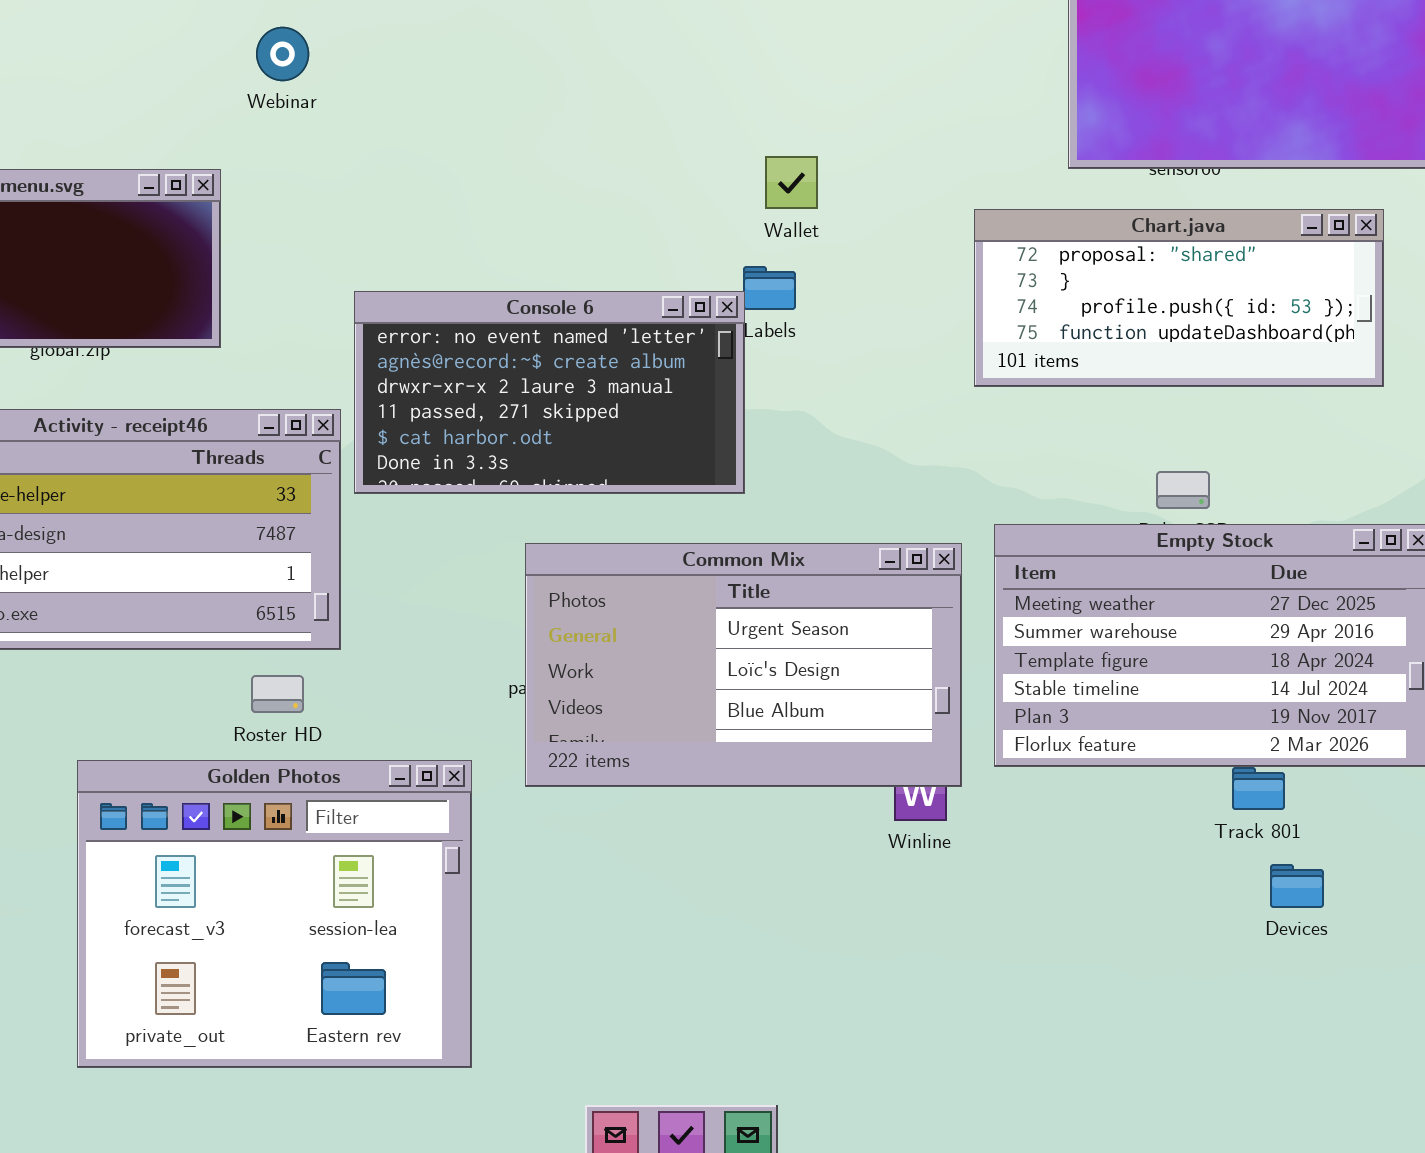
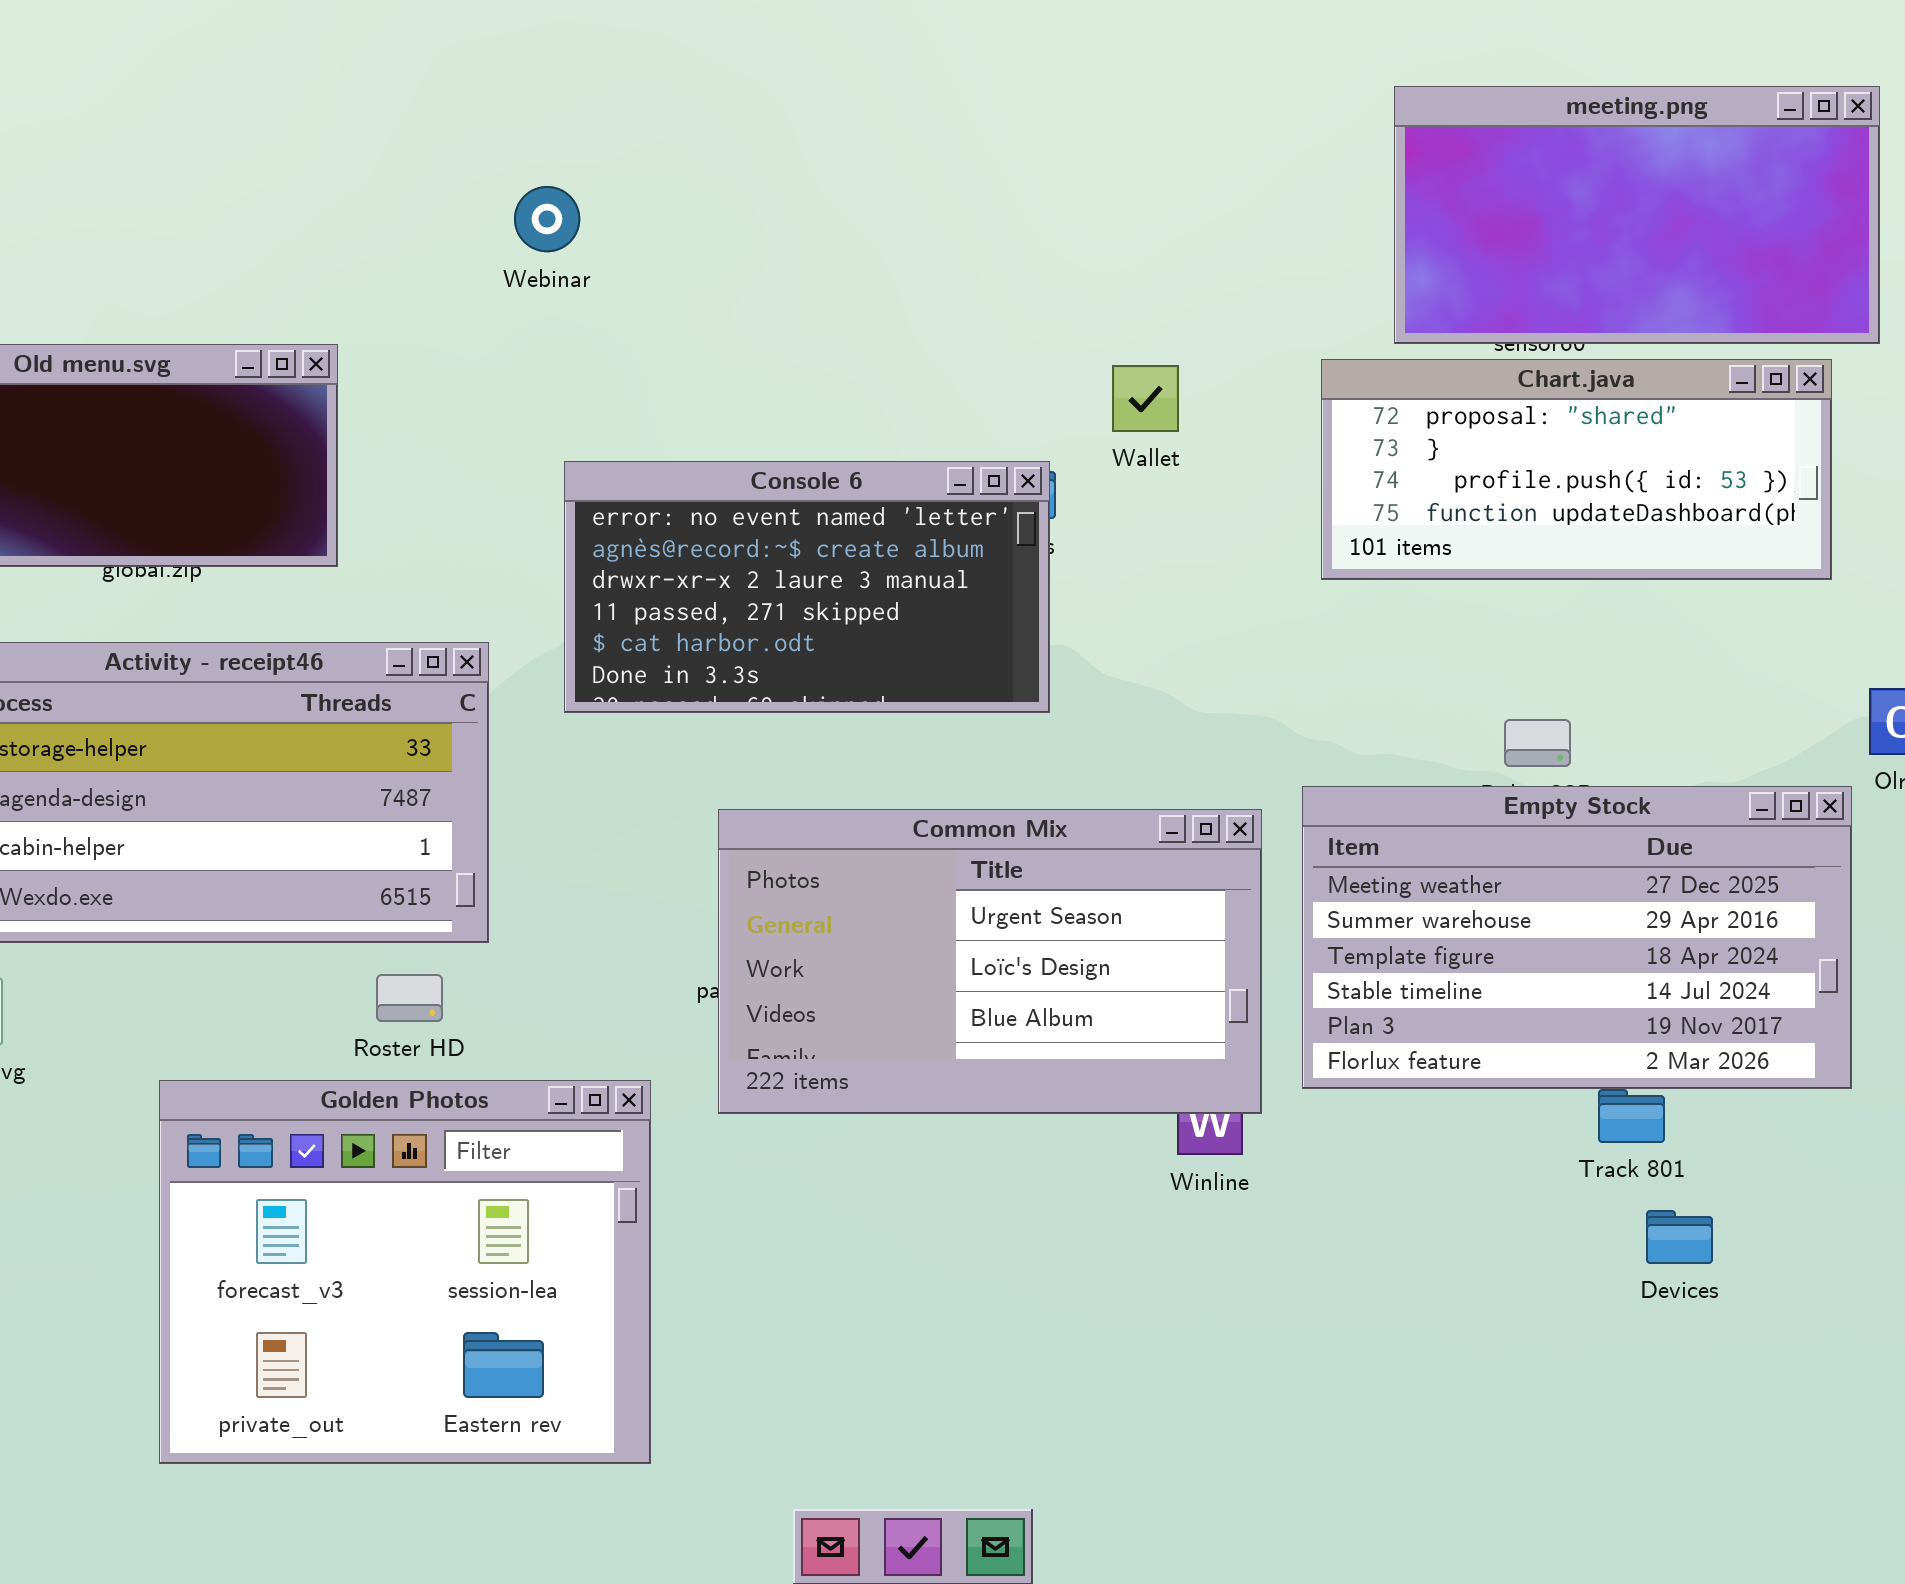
Webinar: [256,27,309,81] -> [514,186,580,252], moved
Wallet: [765,156,818,209] -> [1112,365,1179,432], moved
Chart.java: [974,209,1384,387] -> [1321,359,1832,580], moved
Console 6: [354,291,745,494] -> [564,461,1050,713], moved

